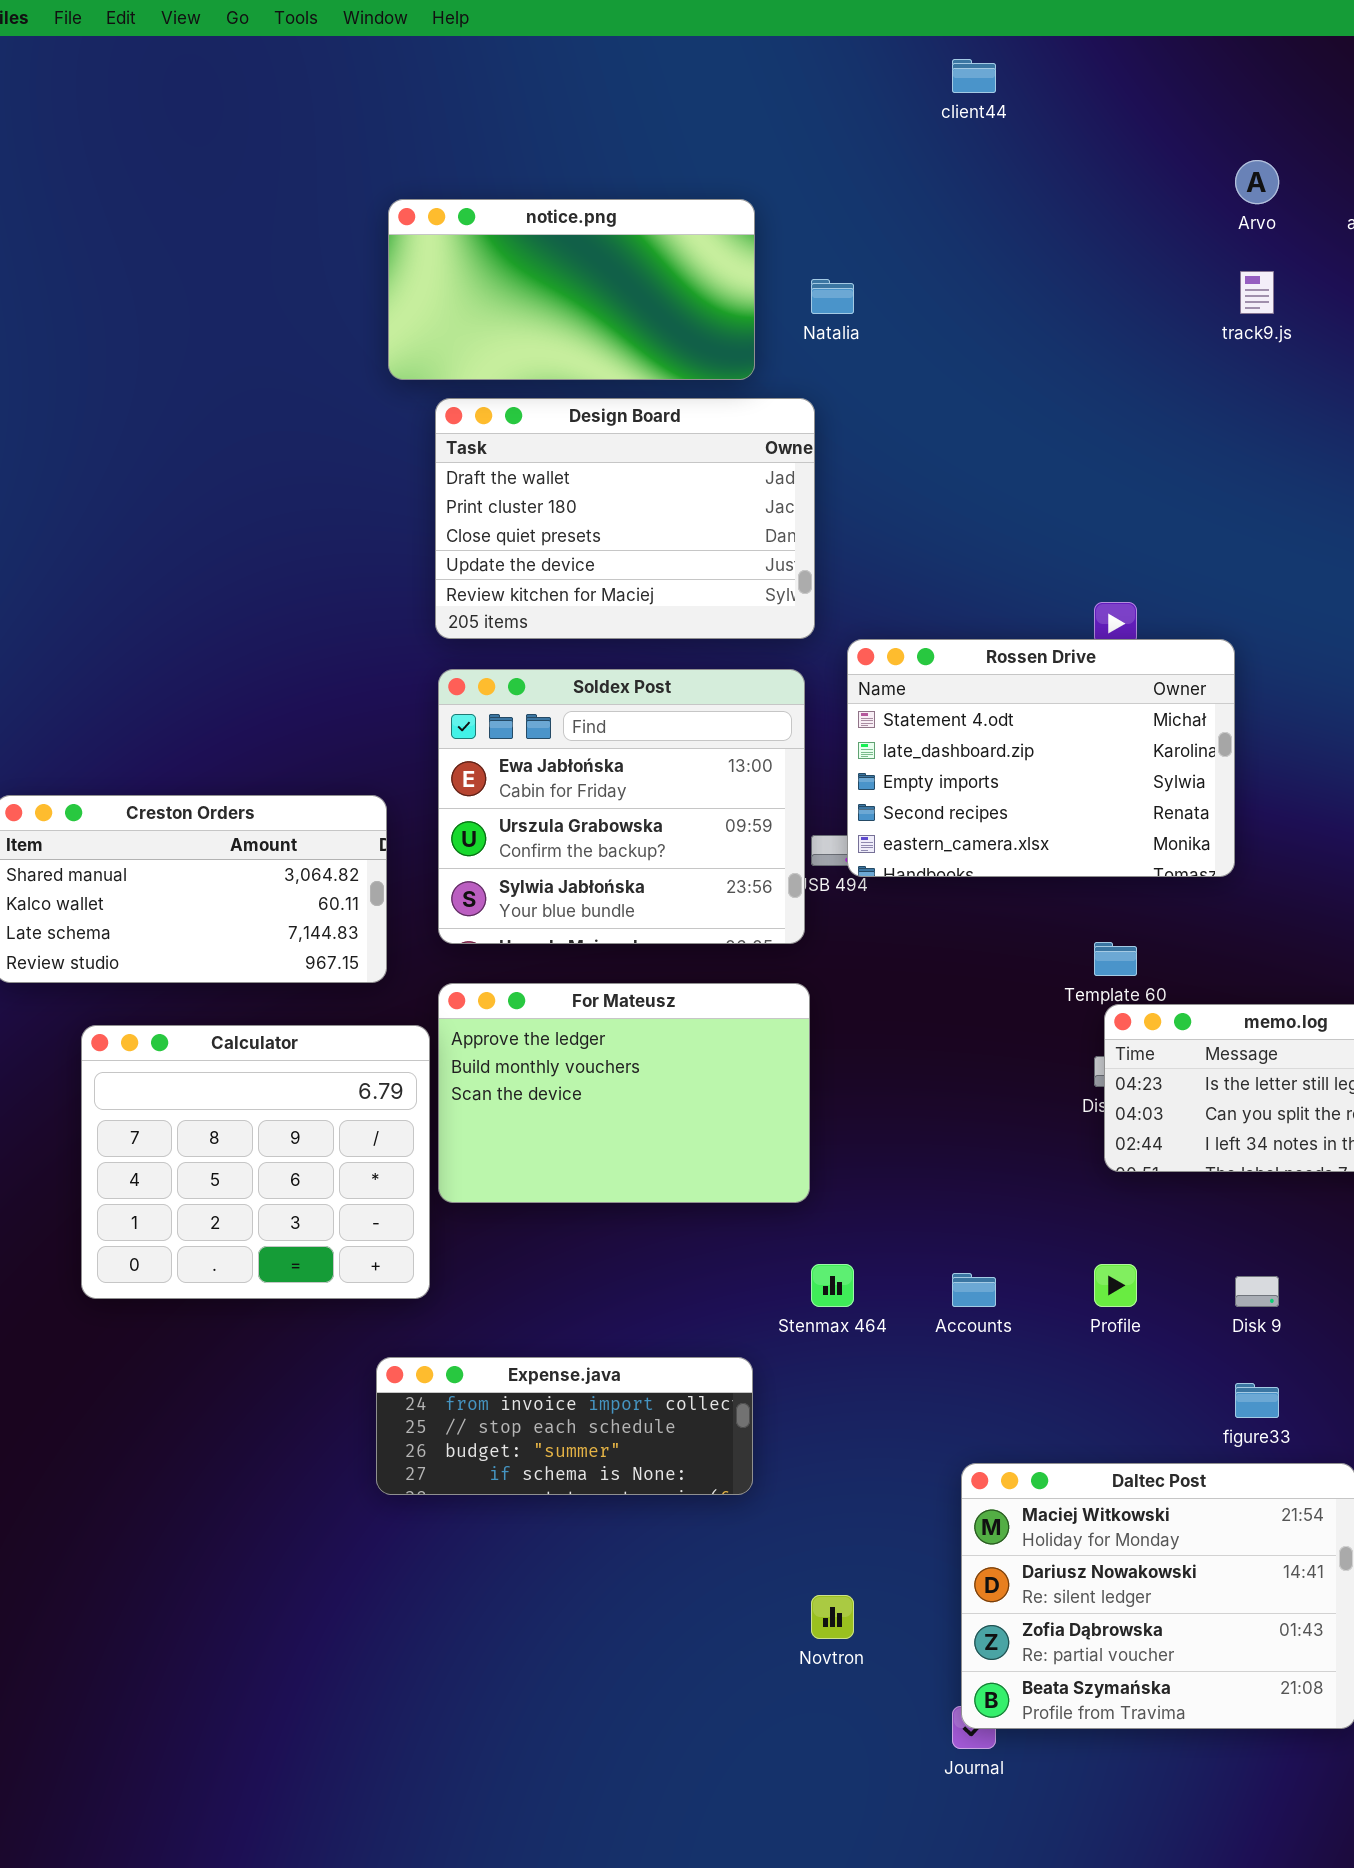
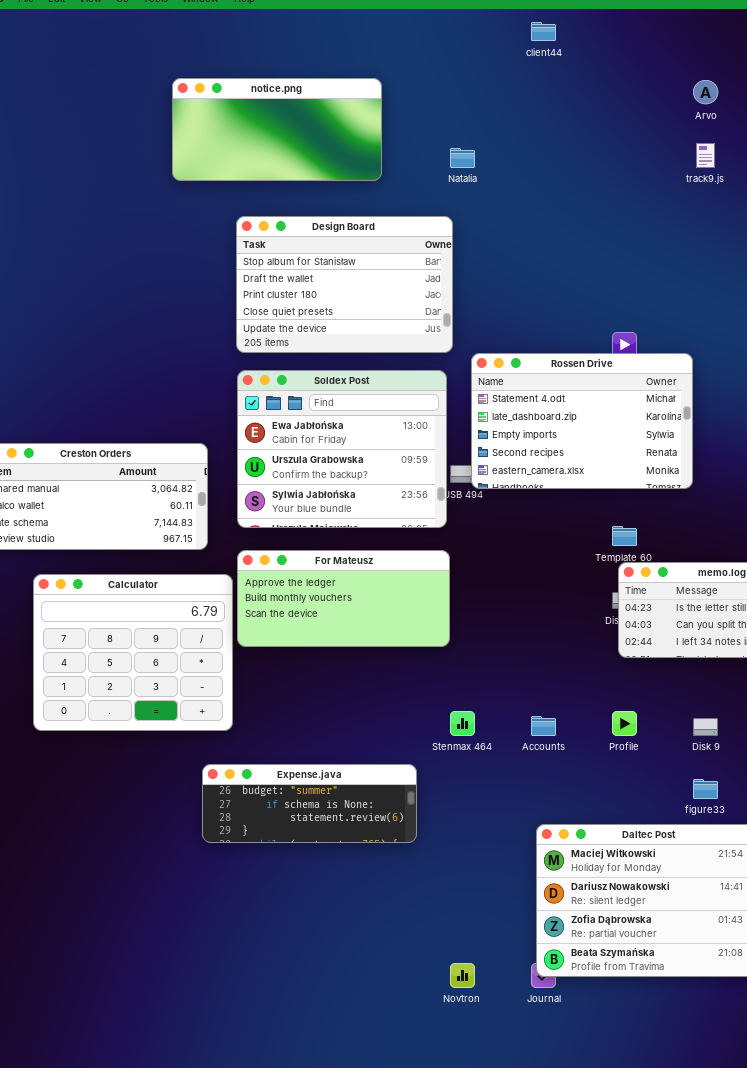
notice.png: [388,199,755,380] -> [172,78,382,181], moved
Design Board: [435,398,815,639] -> [236,216,453,353], scrolled up 1 row
For Mateusz: [438,983,810,1203] -> [237,550,450,647], resized
Expense.java: [376,1357,753,1495] -> [202,764,417,843], scrolled down 2 rows
Novtron: [811,1595,854,1639] -> [450,963,475,988], moved

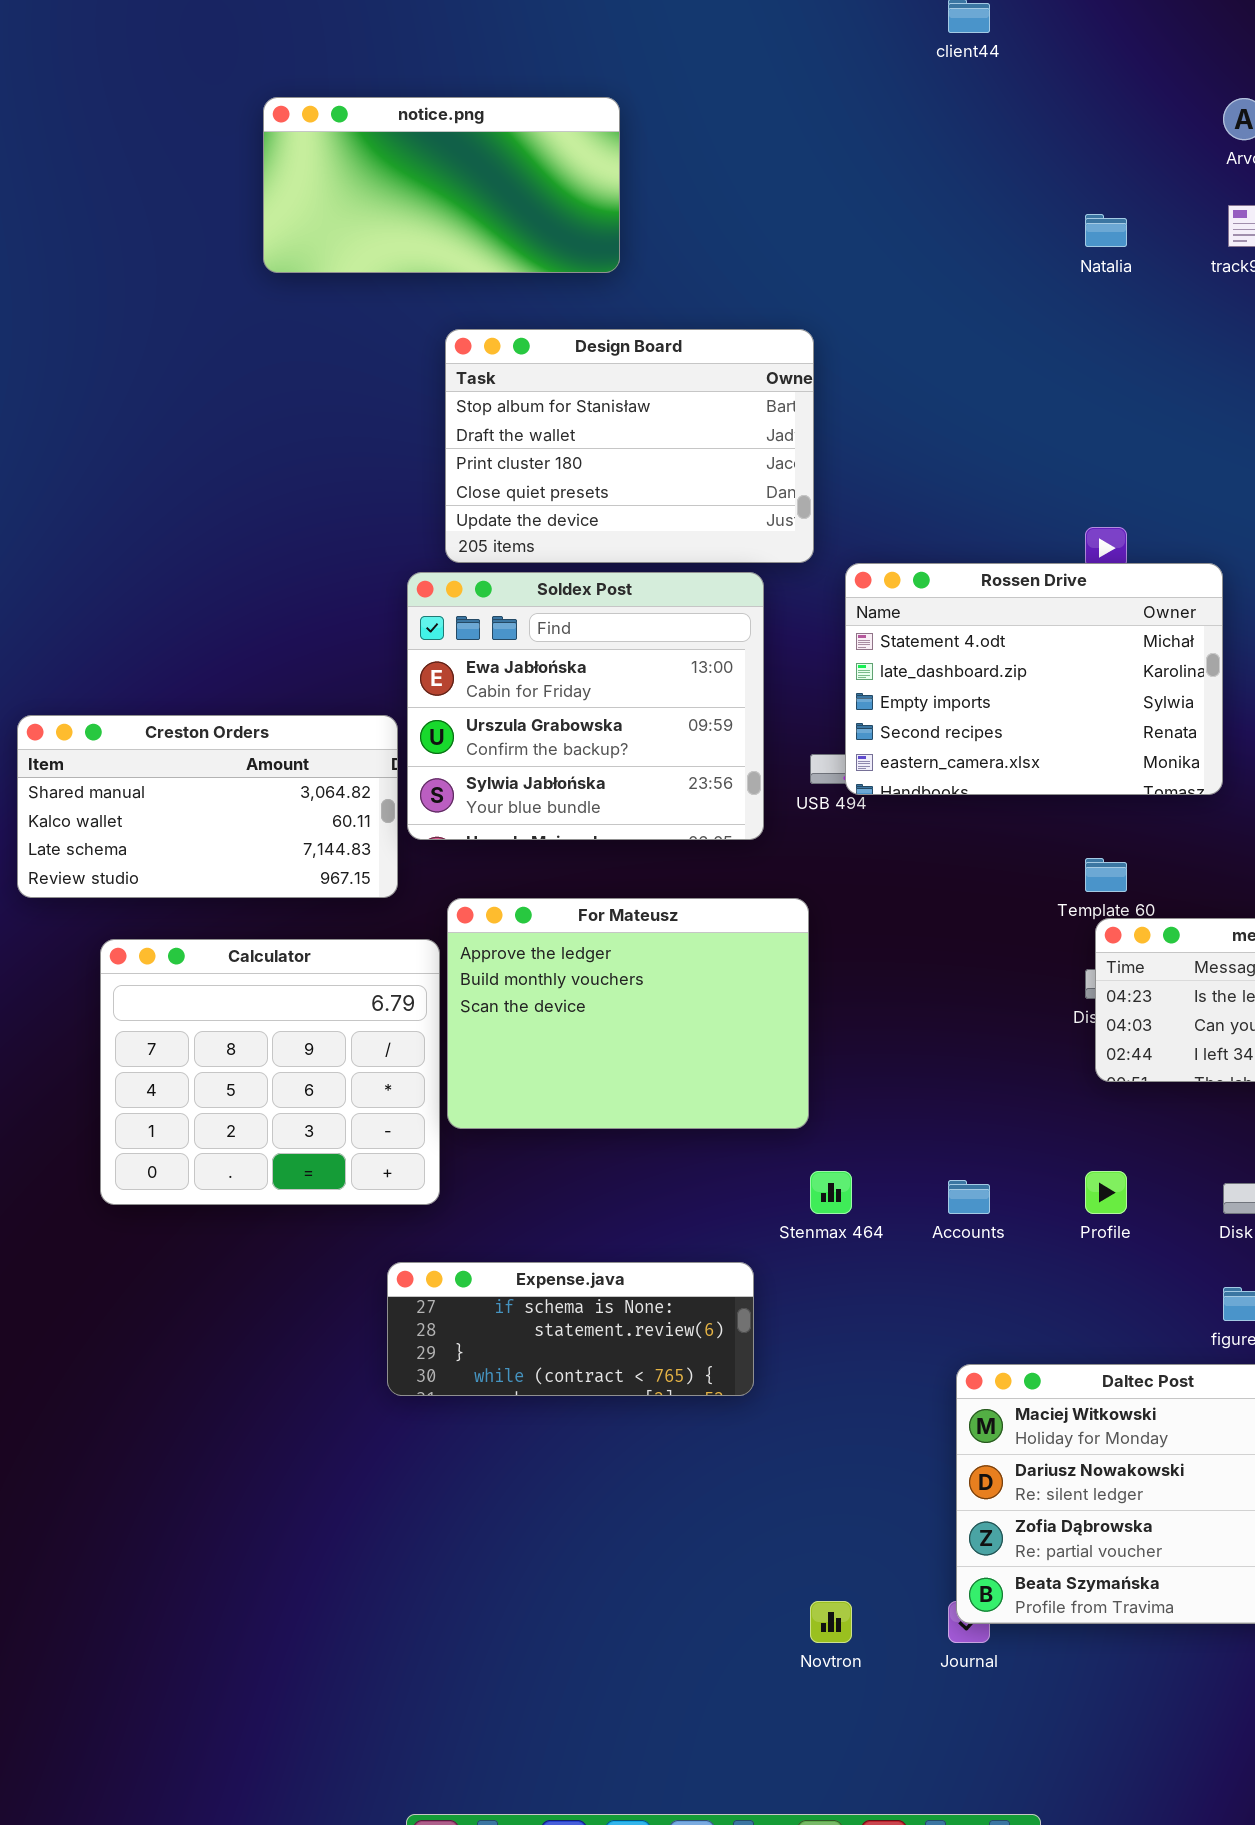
notice.png: [172,78,382,181] -> [263,97,620,273], moved
Natalia: [450,148,475,168] -> [1085,214,1127,247], moved
Soldex Post: [237,370,447,528] -> [407,572,764,840], moved
For Mateusz: [237,550,450,647] -> [447,898,809,1129], resized
Expense.java: [202,764,417,843] -> [387,1262,754,1396], scrolled down 1 row

